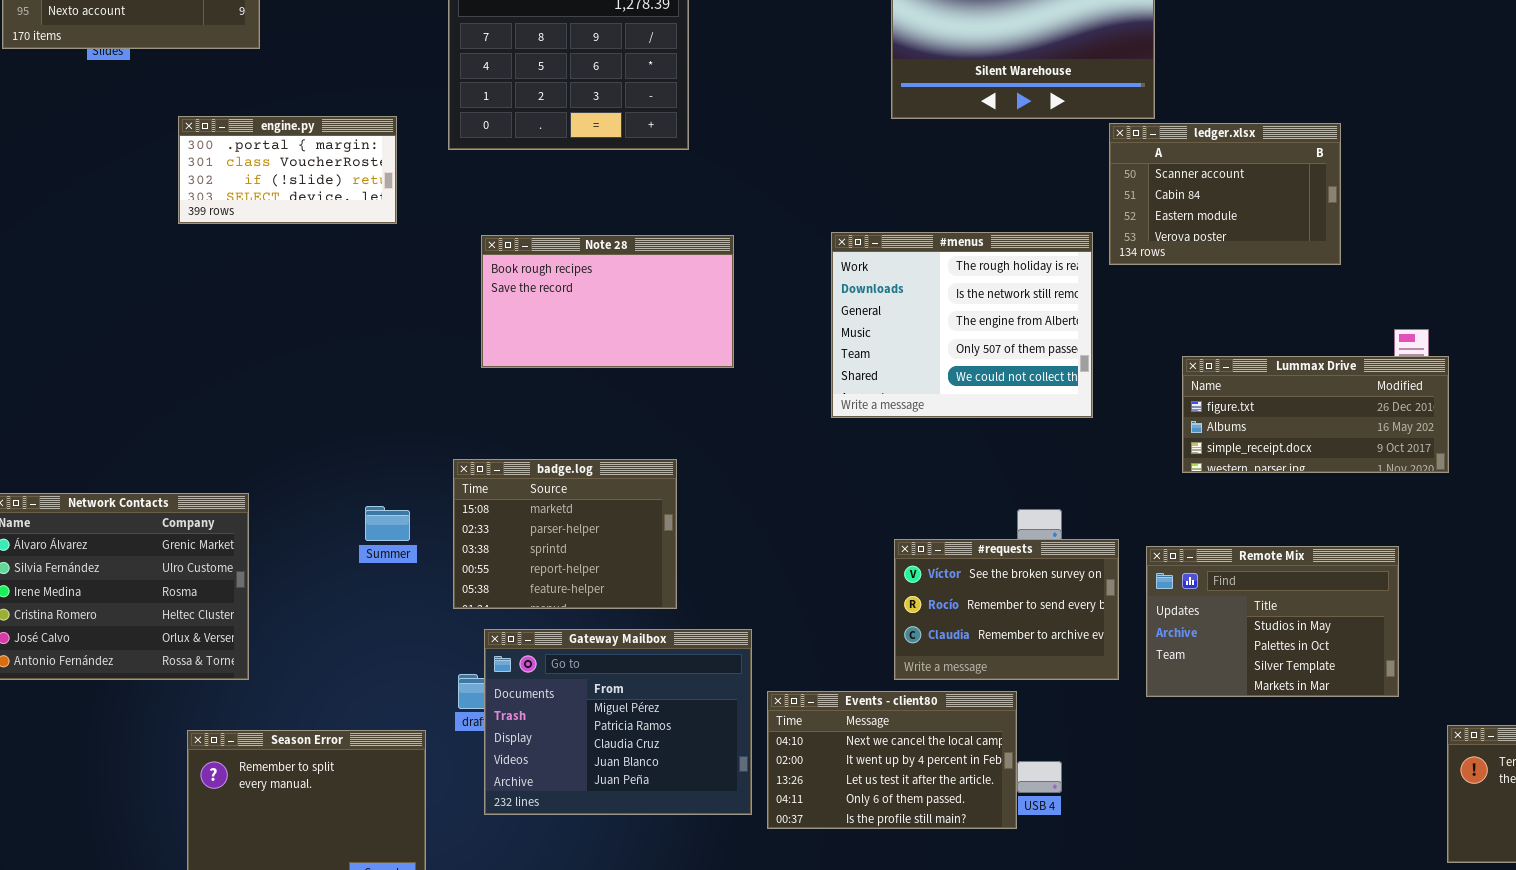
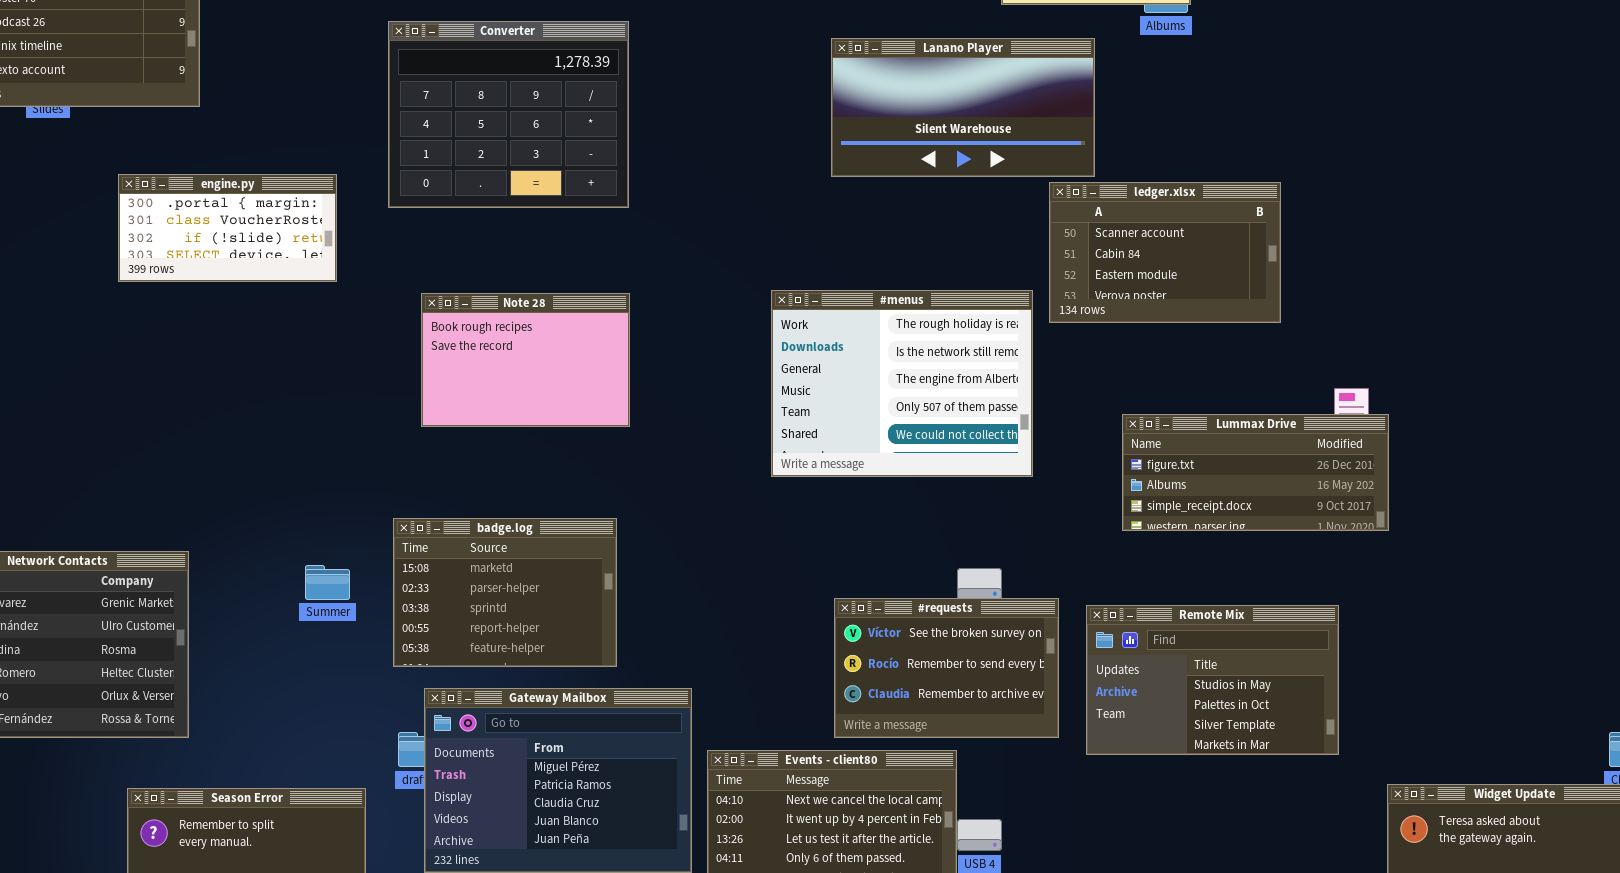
Note 28: [481,235,734,368] -> [421,293,630,427], resized

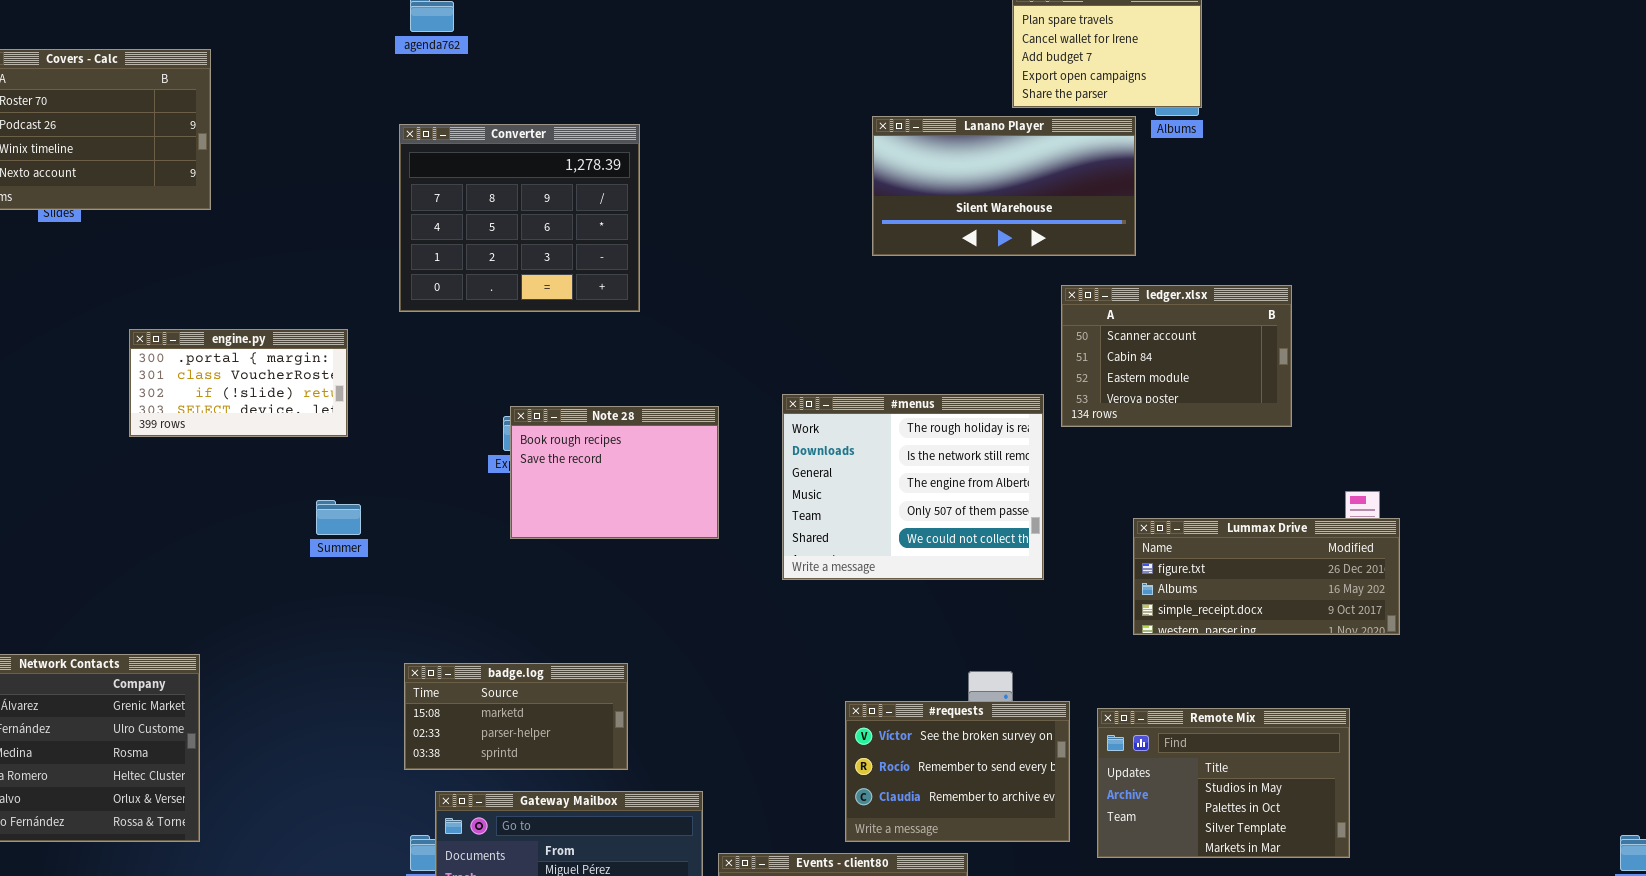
Lanano Player: [831,38,1095,177] -> [872,116,1136,256], moved
engine.py: [118,174,337,282] -> [129,329,348,437], moved
Note 28: [421,293,630,427] -> [510,406,719,539], moved
badge.log: [393,518,617,667] -> [404,663,628,770], resized
Summer: [305,565,350,600] -> [316,500,361,535], moved

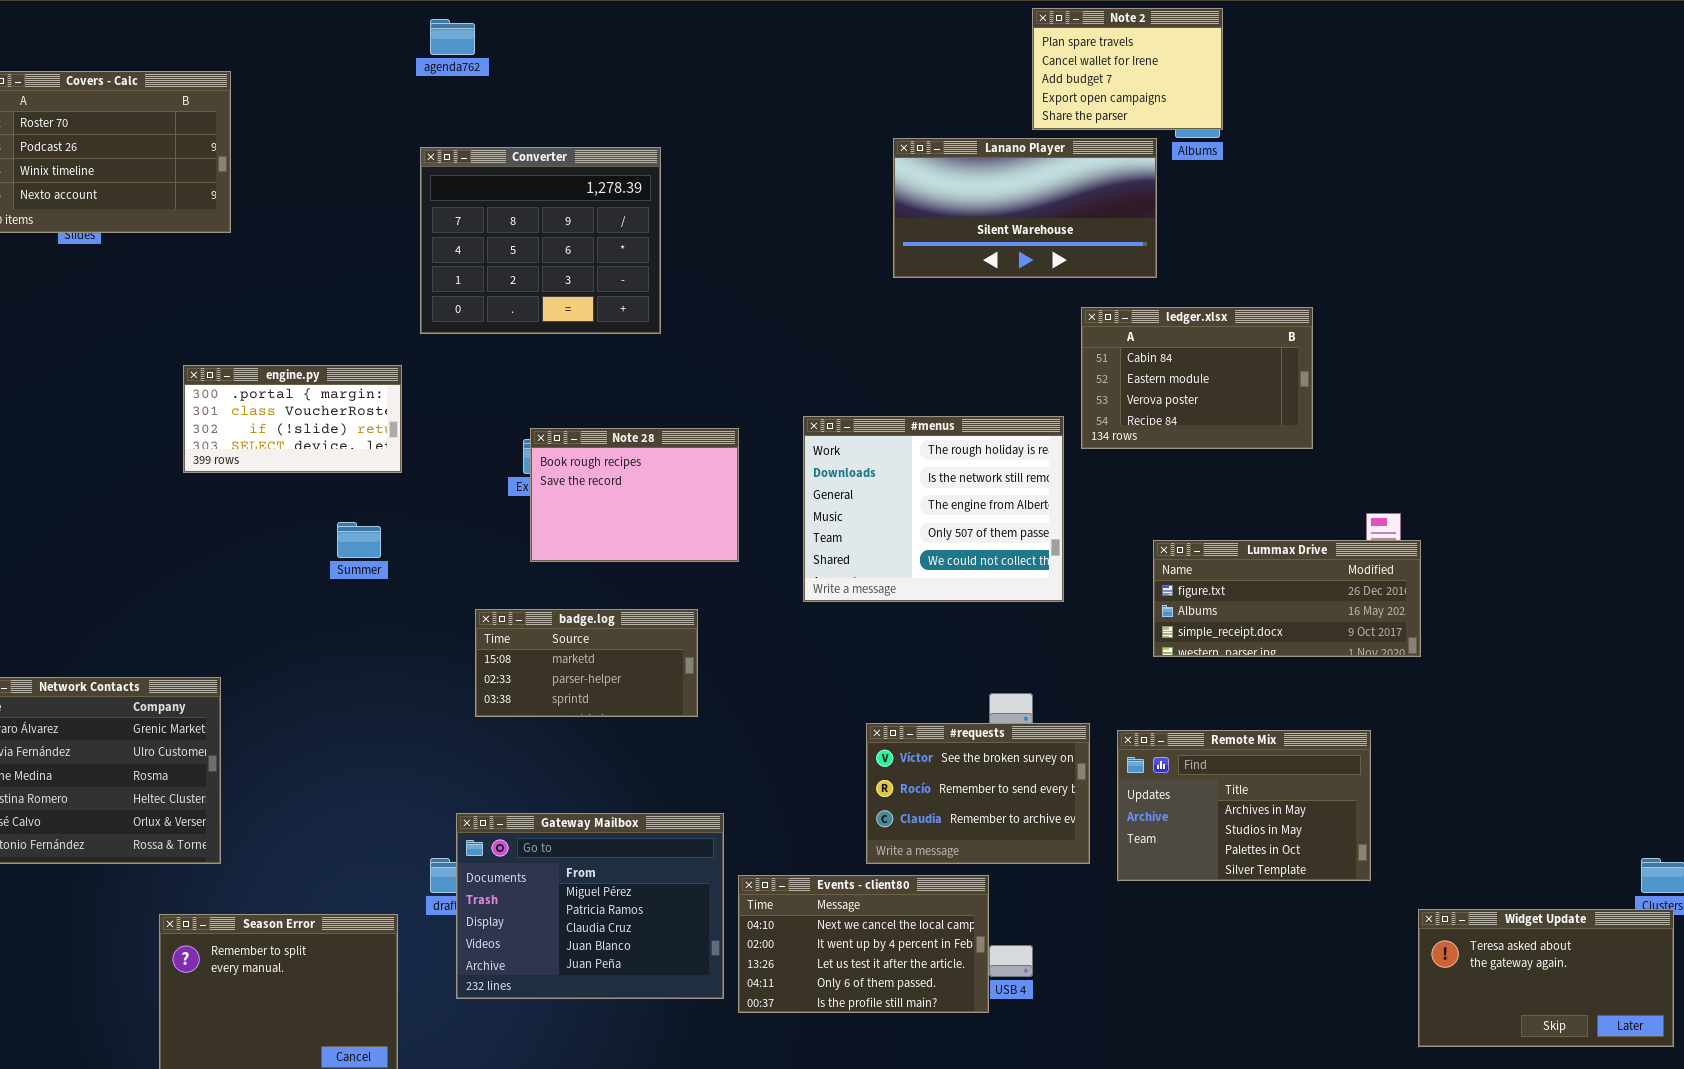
ledger.xlsx: [1061,285,1292,427] -> [1081,307,1313,449], scrolled down 1 row
engine.py: [129,329,348,437] -> [183,365,402,473], moved
badge.log: [404,663,628,770] -> [475,609,698,717], moved
Remote Mix: [1097,708,1350,858] -> [1117,730,1371,881], scrolled up 1 row

